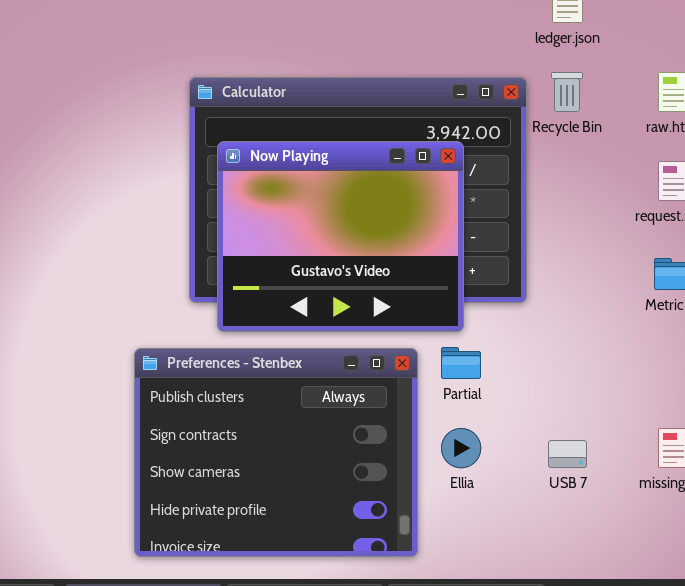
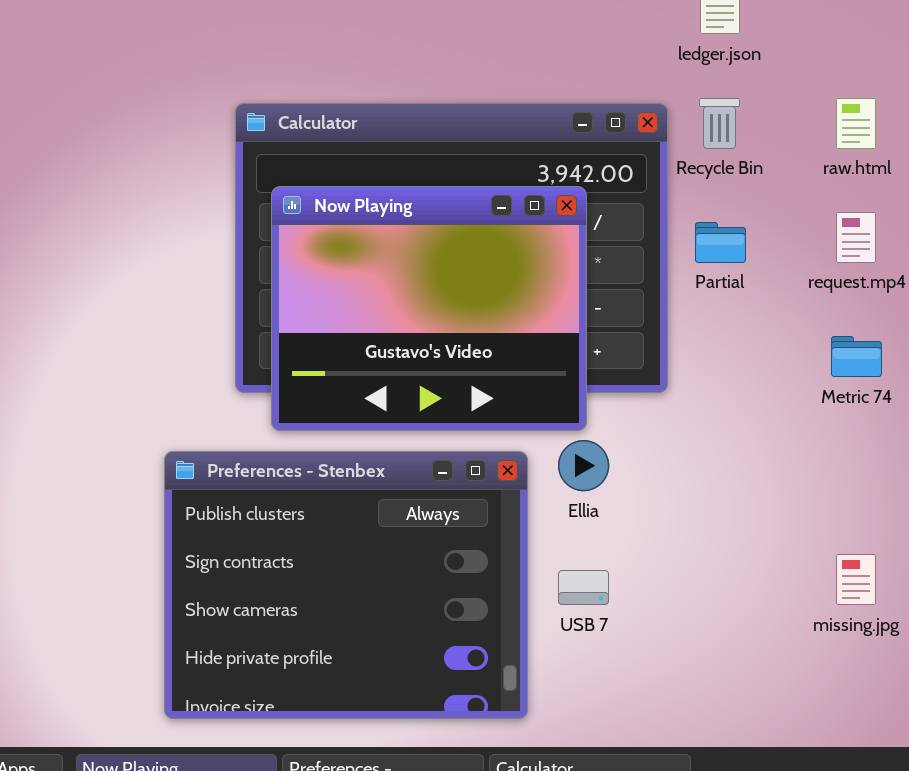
Partial: [441,347,481,379] -> [695,222,746,263], moved
Ellia: [441,428,481,468] -> [558,440,609,491], moved
USB 7: [548,440,587,468] -> [558,570,609,605], moved

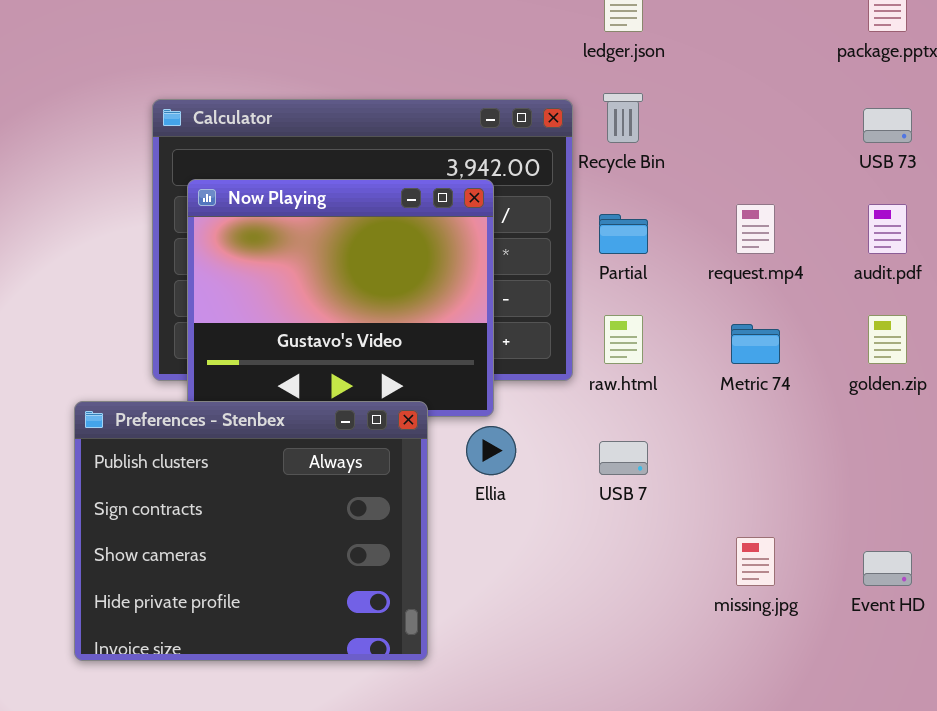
raw.html: [836,98,876,149] -> [604,315,643,364], moved
Preferences - Stenbex: [164,451,528,719] -> [74,401,428,661], moved
USB 7: [558,570,609,605] -> [599,441,648,475], moved

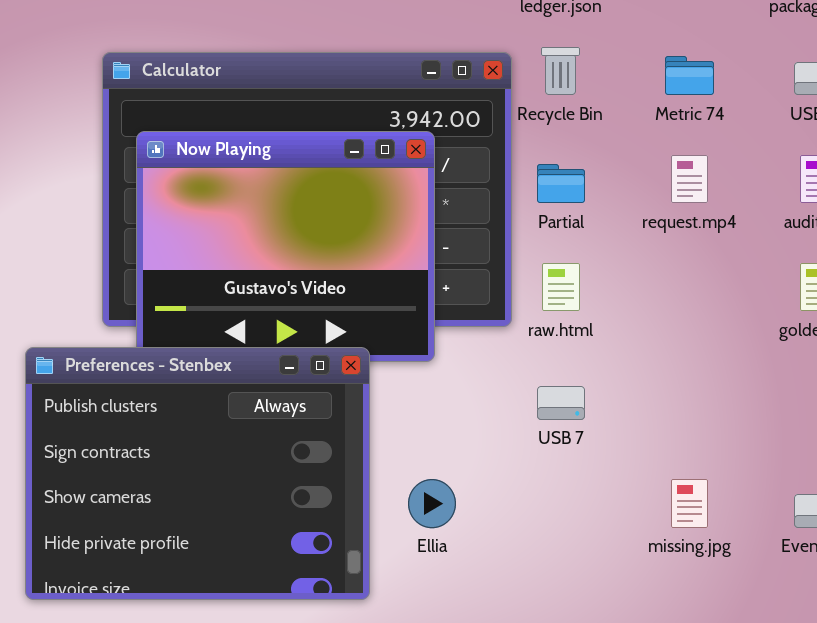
Metric 74: [731,324,780,364] -> [665,56,714,95], moved
Ellia: [466,426,516,475] -> [408,479,456,528], moved

